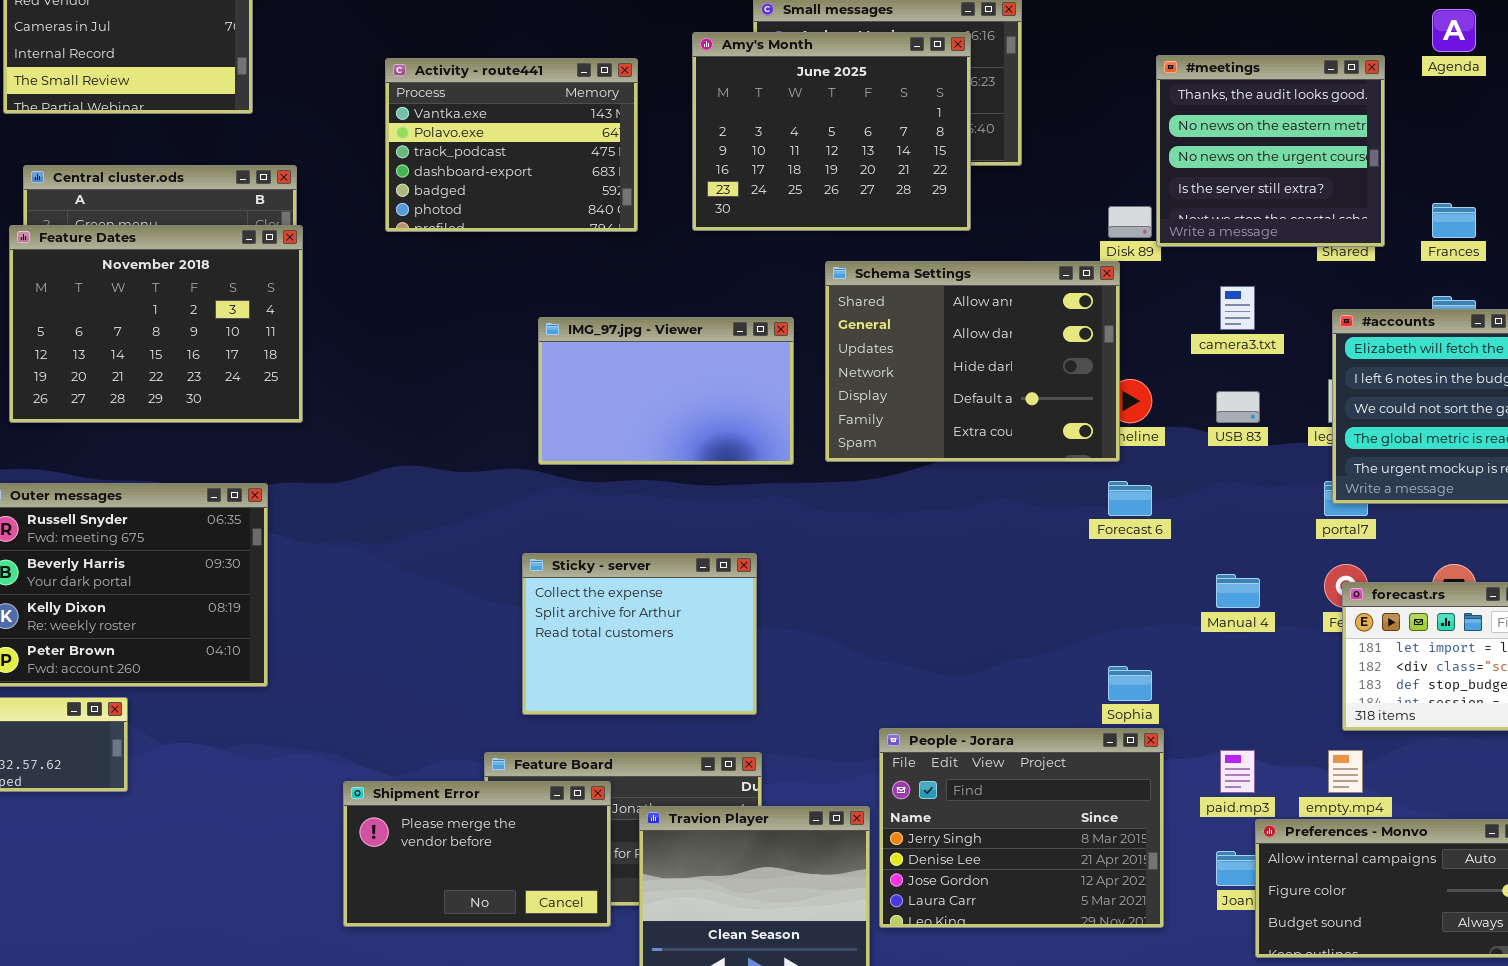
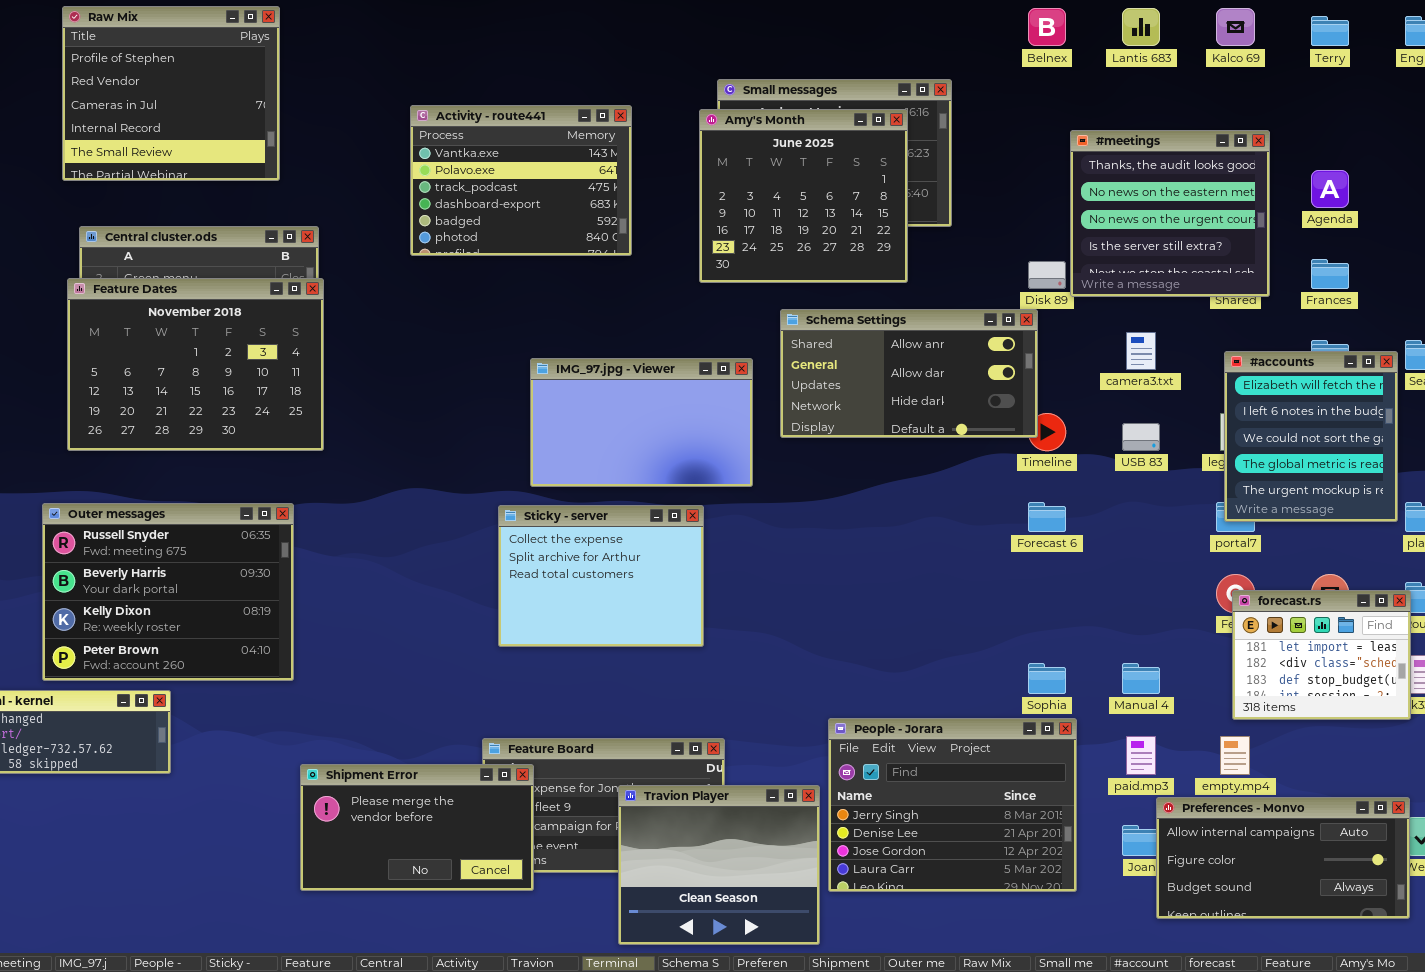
Agenda: [1432,9,1476,52] -> [1311,170,1349,208], moved
Amy's Month: [692,32,971,231] -> [699,109,908,283], resized
Activity - route441: [385,58,638,232] -> [410,105,632,256], moved
Schema Settings: [825,261,1120,462] -> [780,309,1038,438], resized
Sticky - server: [522,553,757,715] -> [498,505,704,647], moved
Manual 4: [1216,574,1260,608] -> [1122,663,1160,694], moved
Shipment Error: [343,781,611,927] -> [300,764,534,891], moved

